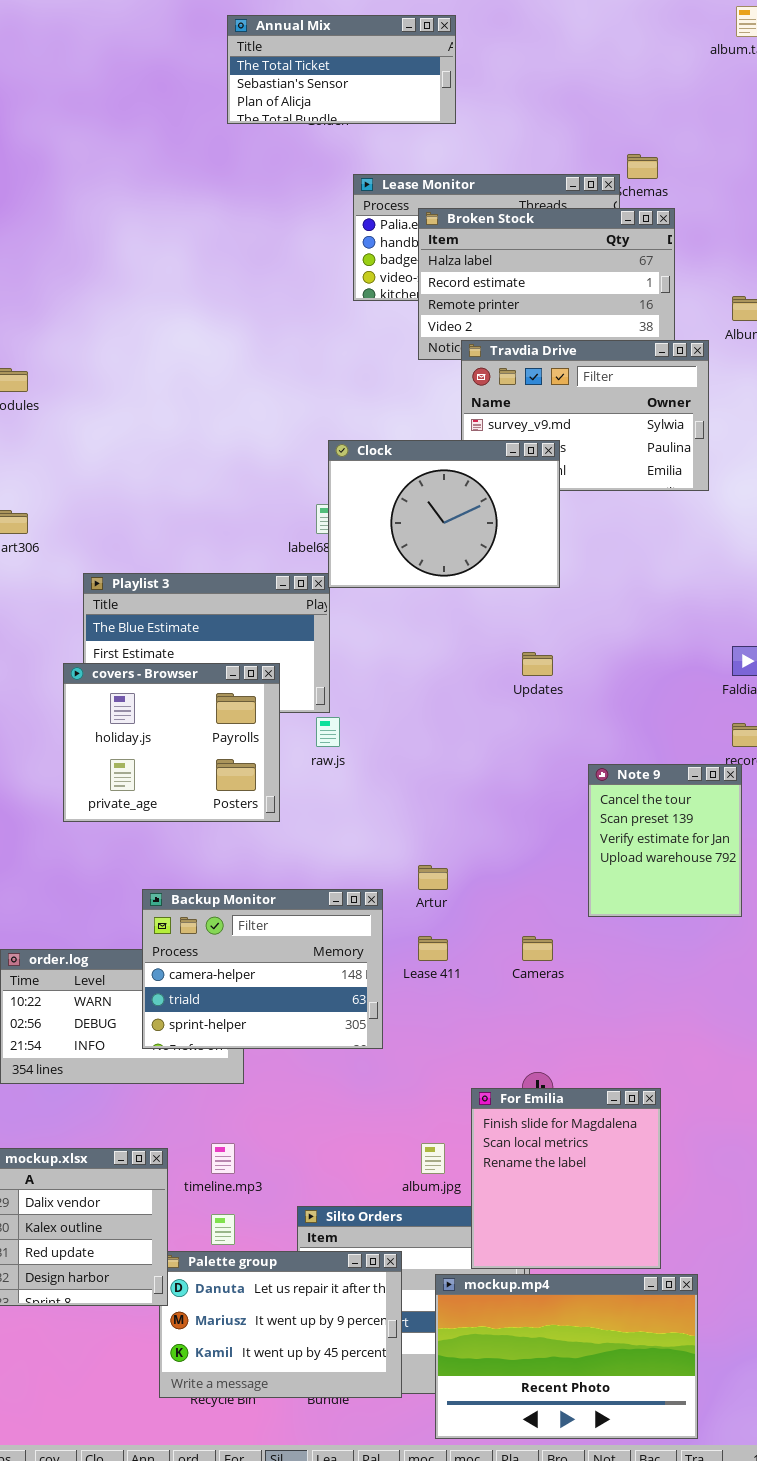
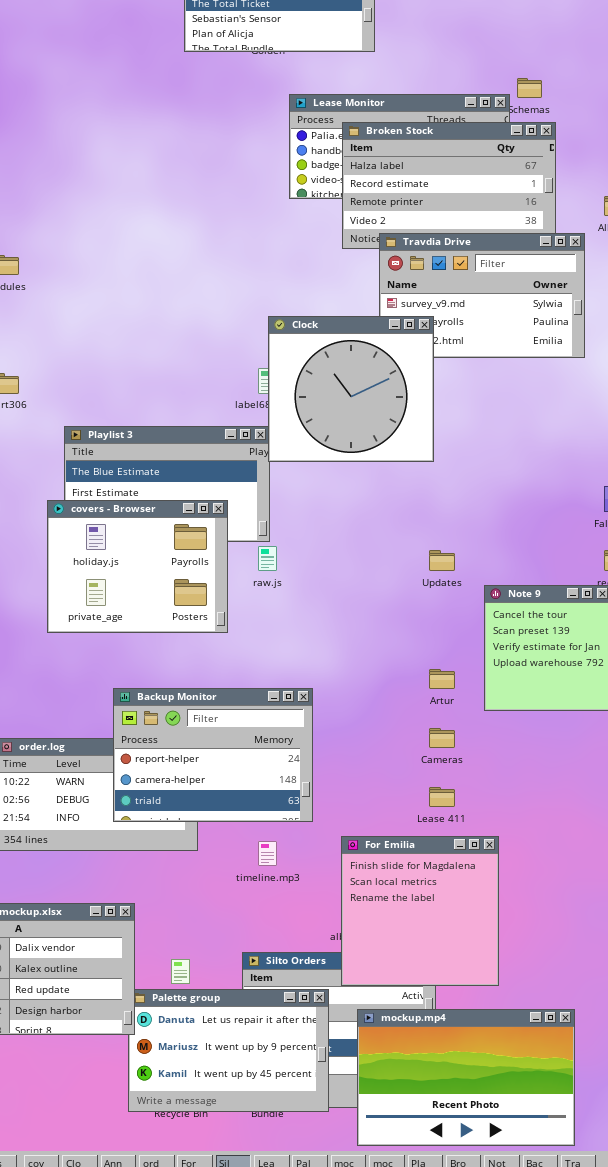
Clock: [328,440,560,588] -> [268,316,434,462], resized
Updates: [522,652,553,676] -> [429,550,455,571], moved
Artur: [418,865,448,890] -> [429,669,455,689], moved
Backup Monitor: [142,889,383,1049] -> [113,688,313,822], scrolled up 1 row
Lease 411: [418,936,448,961] -> [429,787,455,807], moved
For Emilia: [471,1088,661,1269] -> [341,836,499,986], moved
timeline.mp3: [211,1143,235,1174] -> [258,841,277,866], moved

